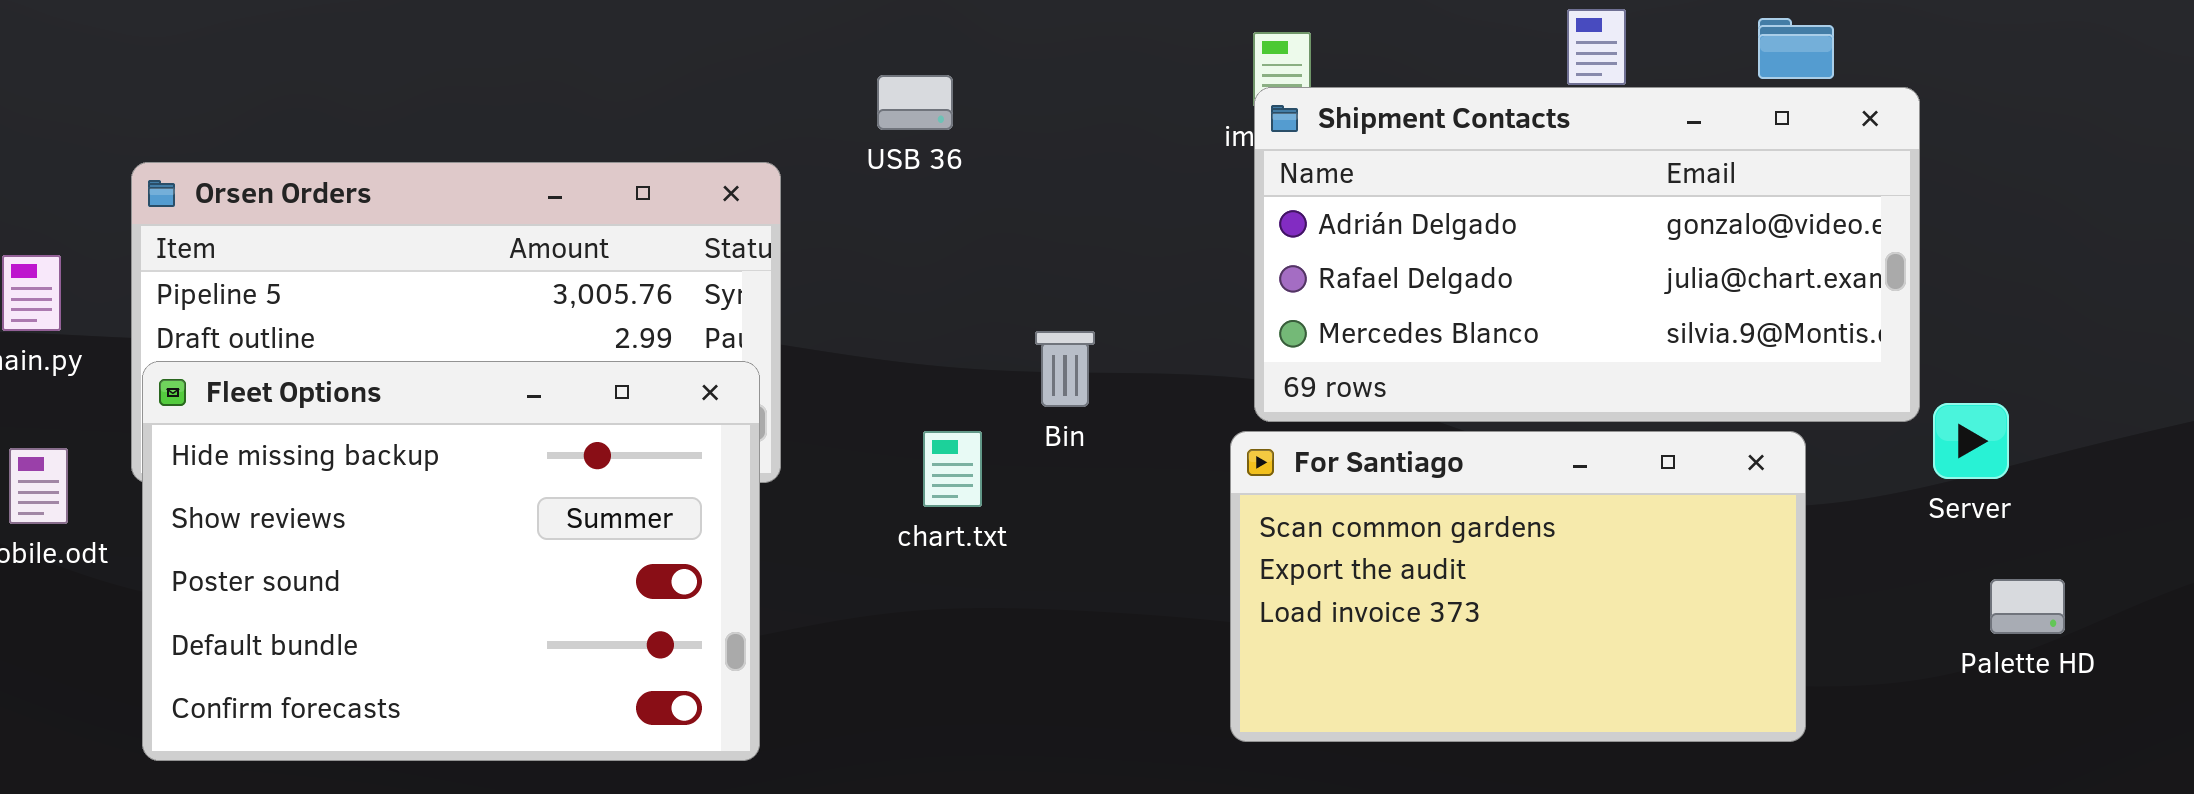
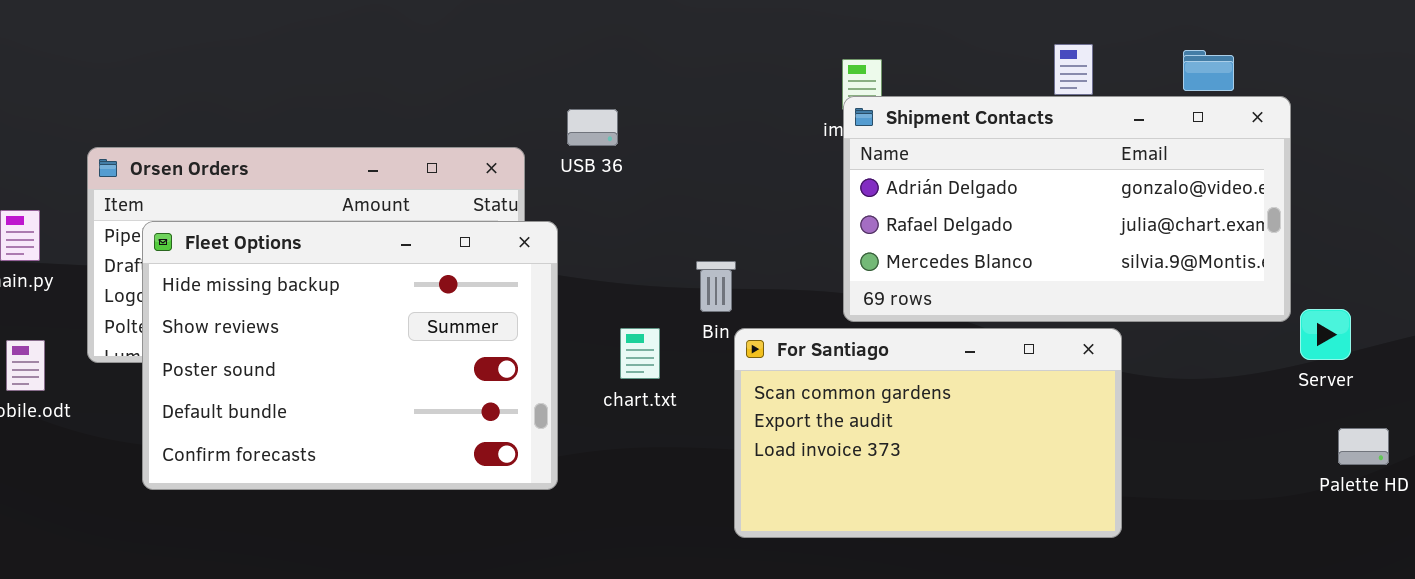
USB 36: [877,75,953,130] -> [567,109,618,146], moved
Fleet Options: [142,361,760,761] -> [142,221,558,490], moved
For Santiago: [1230,431,1806,742] -> [734,328,1122,538], moved

